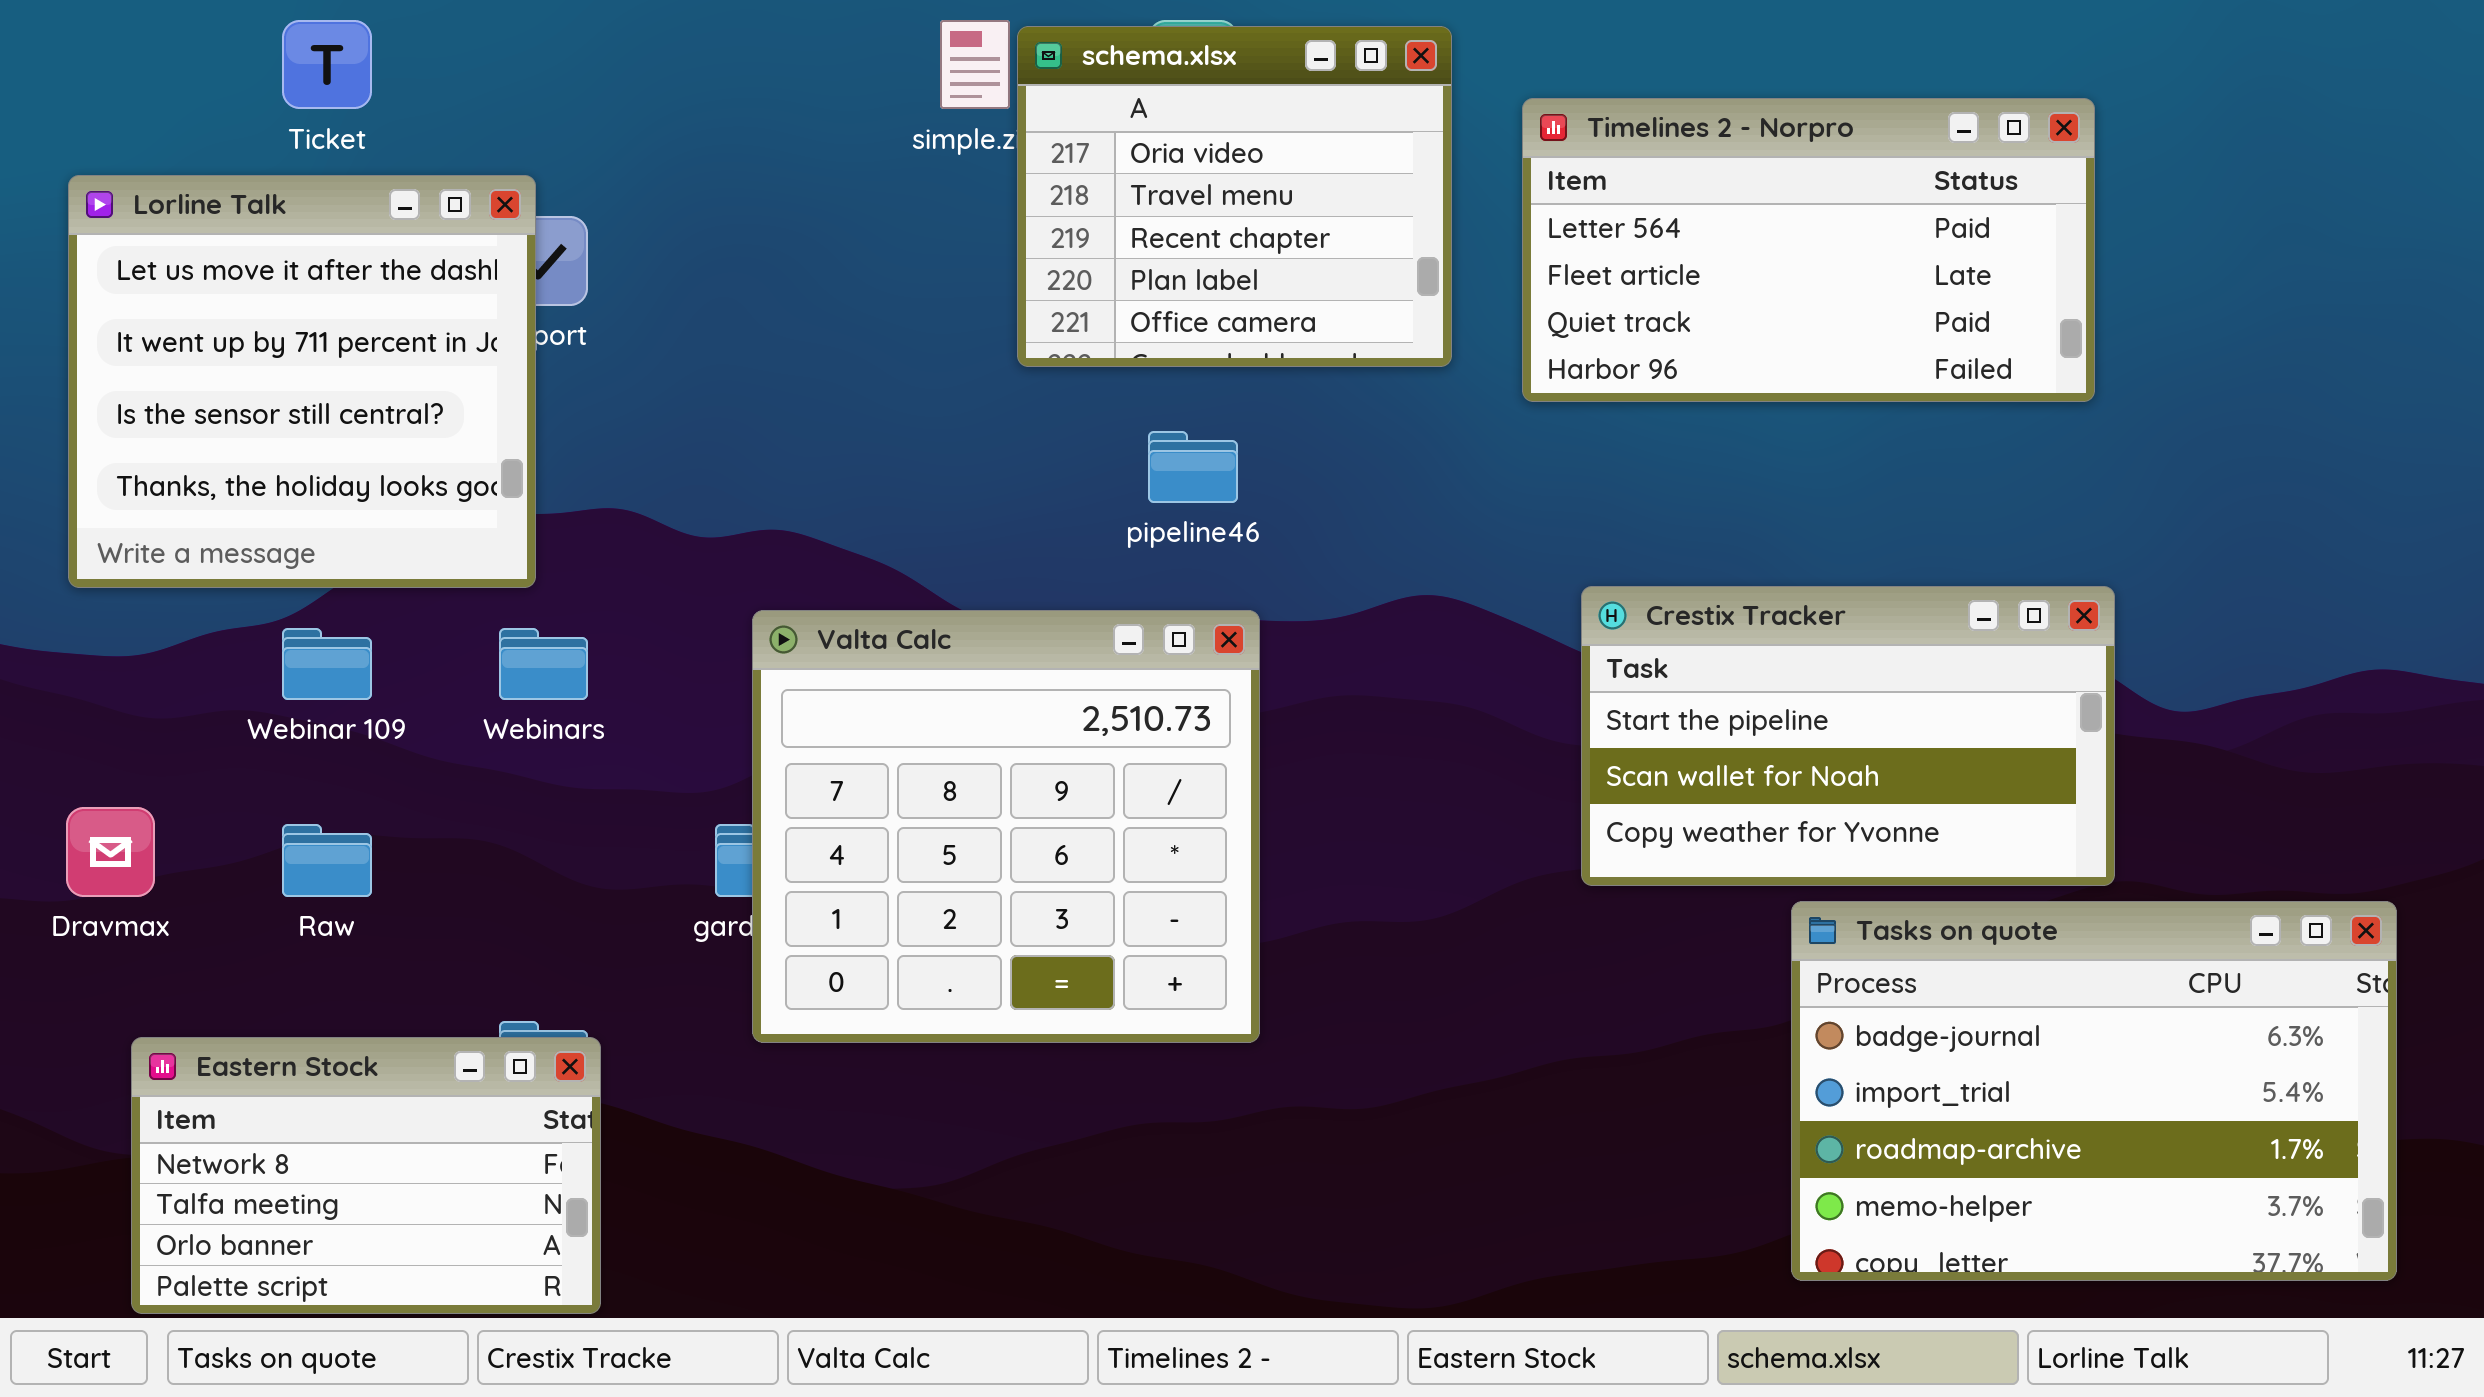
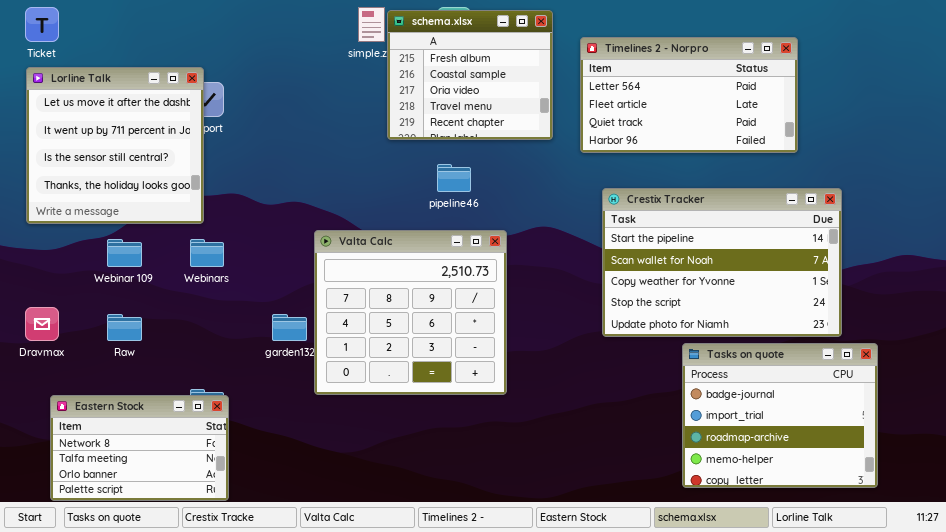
Ticket: [282,20,372,109] -> [25,7,59,42], moved
schema.xlsx: [1017,26,1452,367] -> [387,10,553,140], scrolled up 2 rows
Crestix Tracker: [1581,586,2115,886] -> [602,188,842,337], resized
Valta Calc: [752,610,1260,1043] -> [314,230,507,395], moved
Tasks on quote: [1791,901,2397,1281] -> [682,343,878,488], resized

